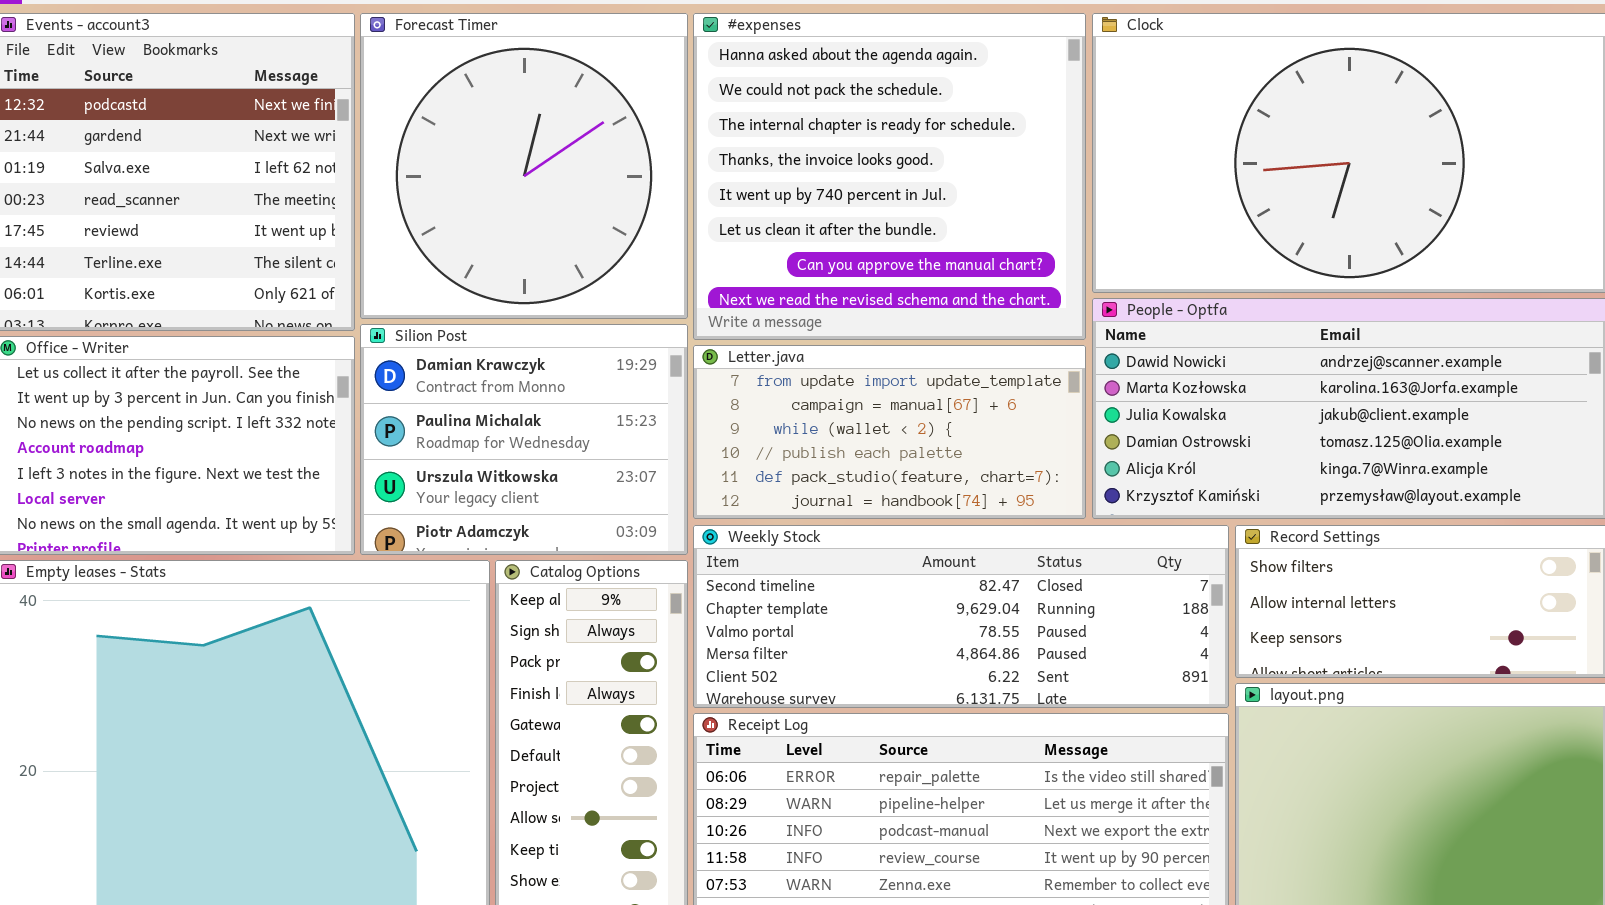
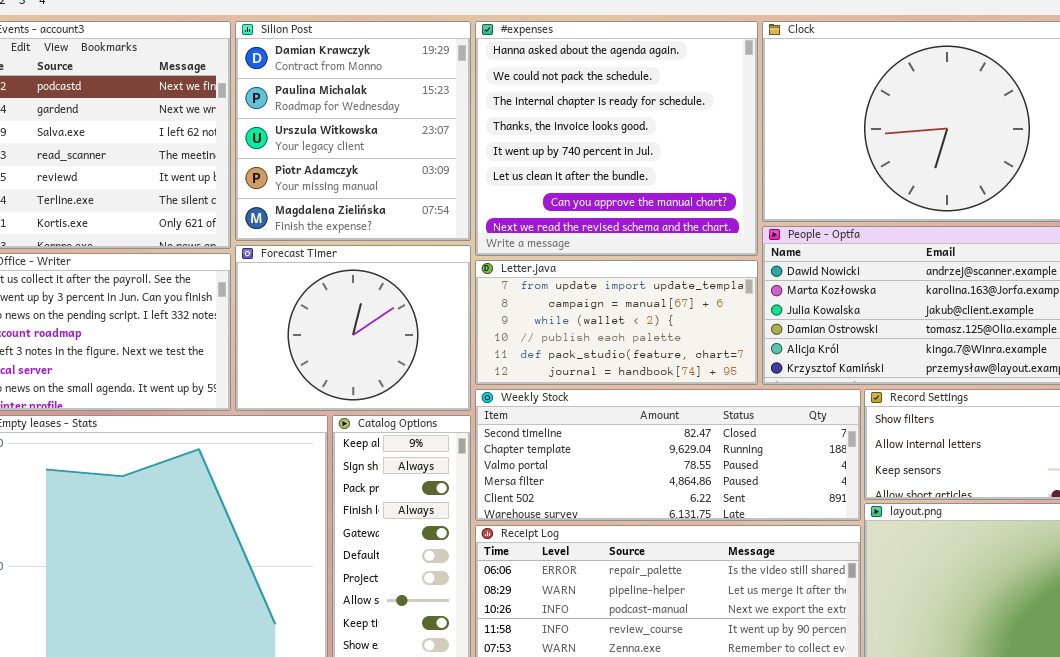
Forecast Timer: [360,13,688,319] -> [235,245,471,411], moved, resized
Silion Post: [360,324,688,555] -> [235,21,471,241], moved, resized

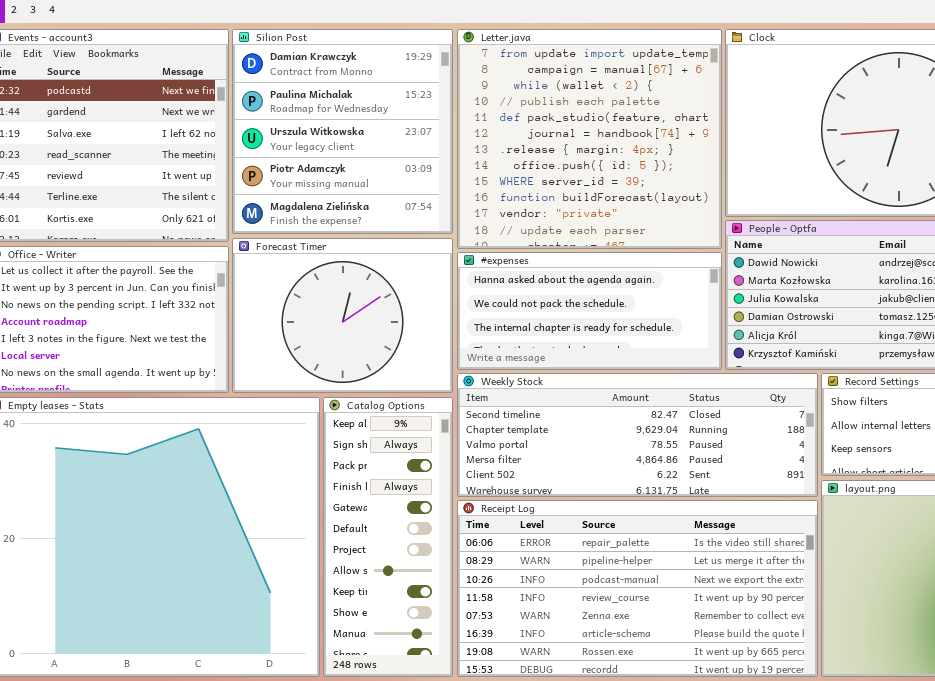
#expenses: [475,21,758,256] -> [457,252,722,370], moved, resized
Letter.java: [475,260,758,385] -> [457,29,722,249], moved, resized

